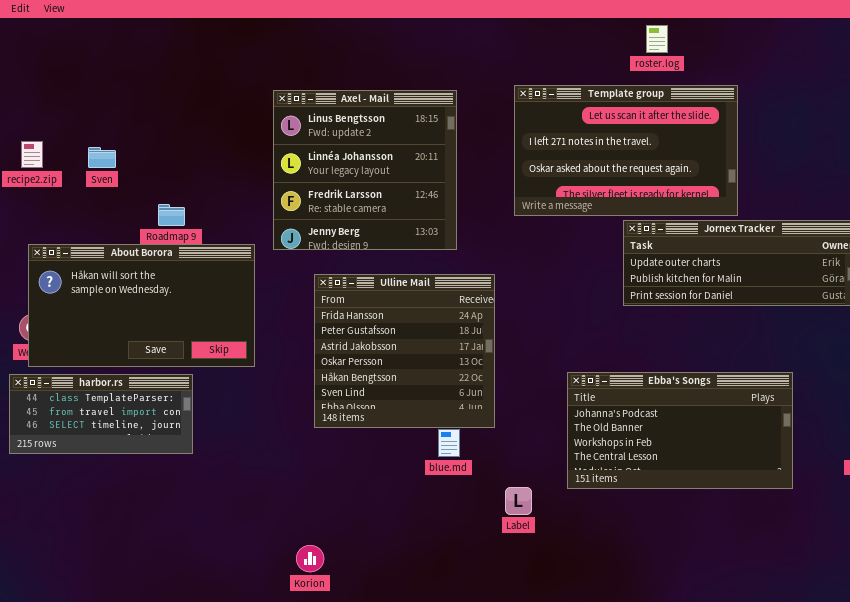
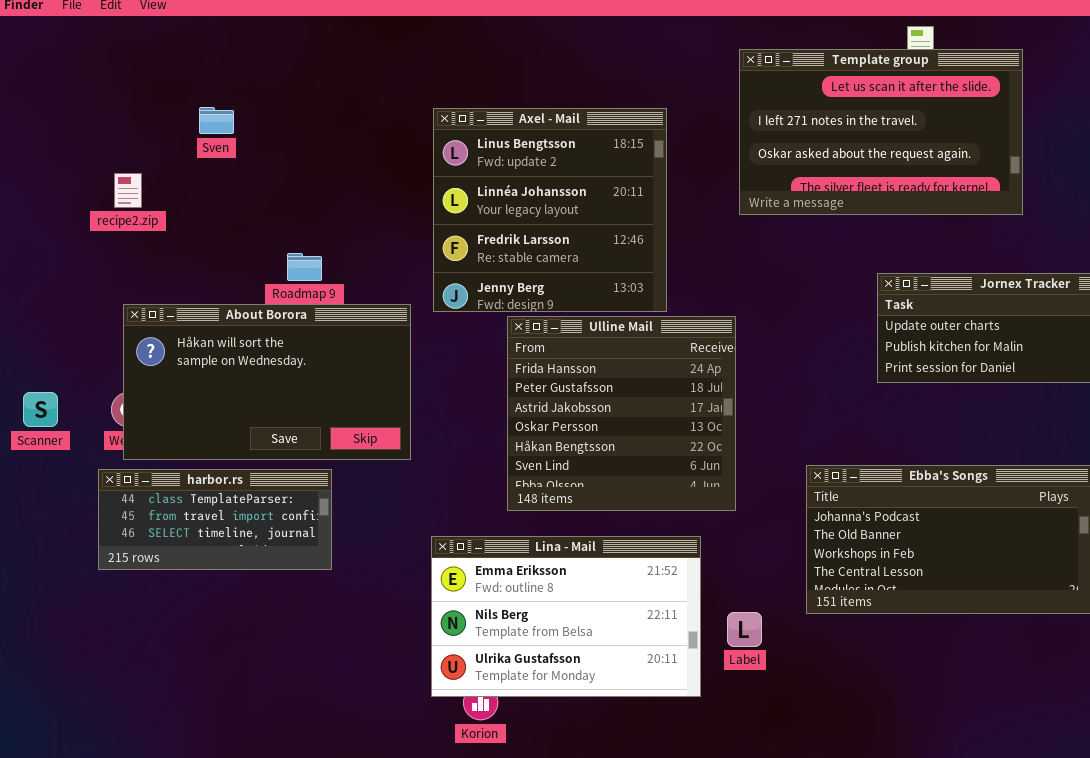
Template group: [514,85,738,216] -> [739,49,1023,215], moved
Sven: [88,147,116,168] -> [199,107,234,134], moved
Ulline Mail: [314,274,495,428] -> [507,316,736,511], moved
Lina - Mail: none -> [431,536,701,697], opened

